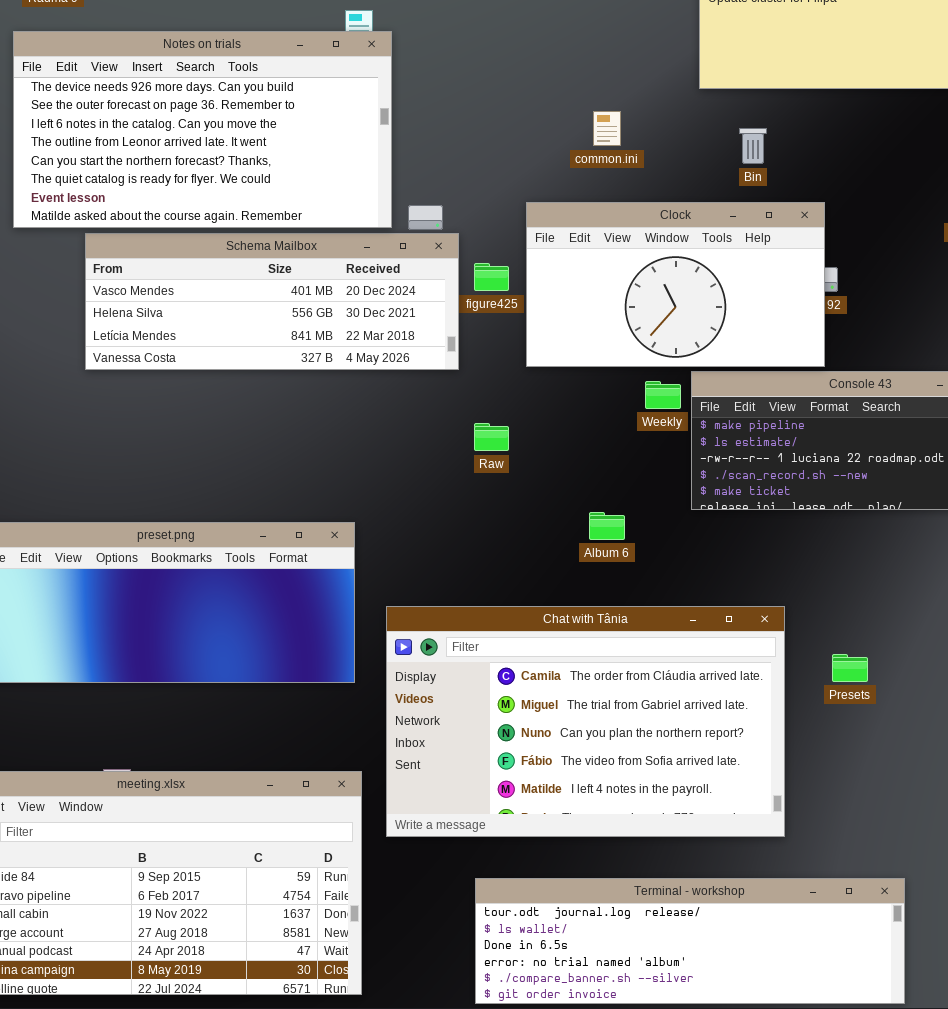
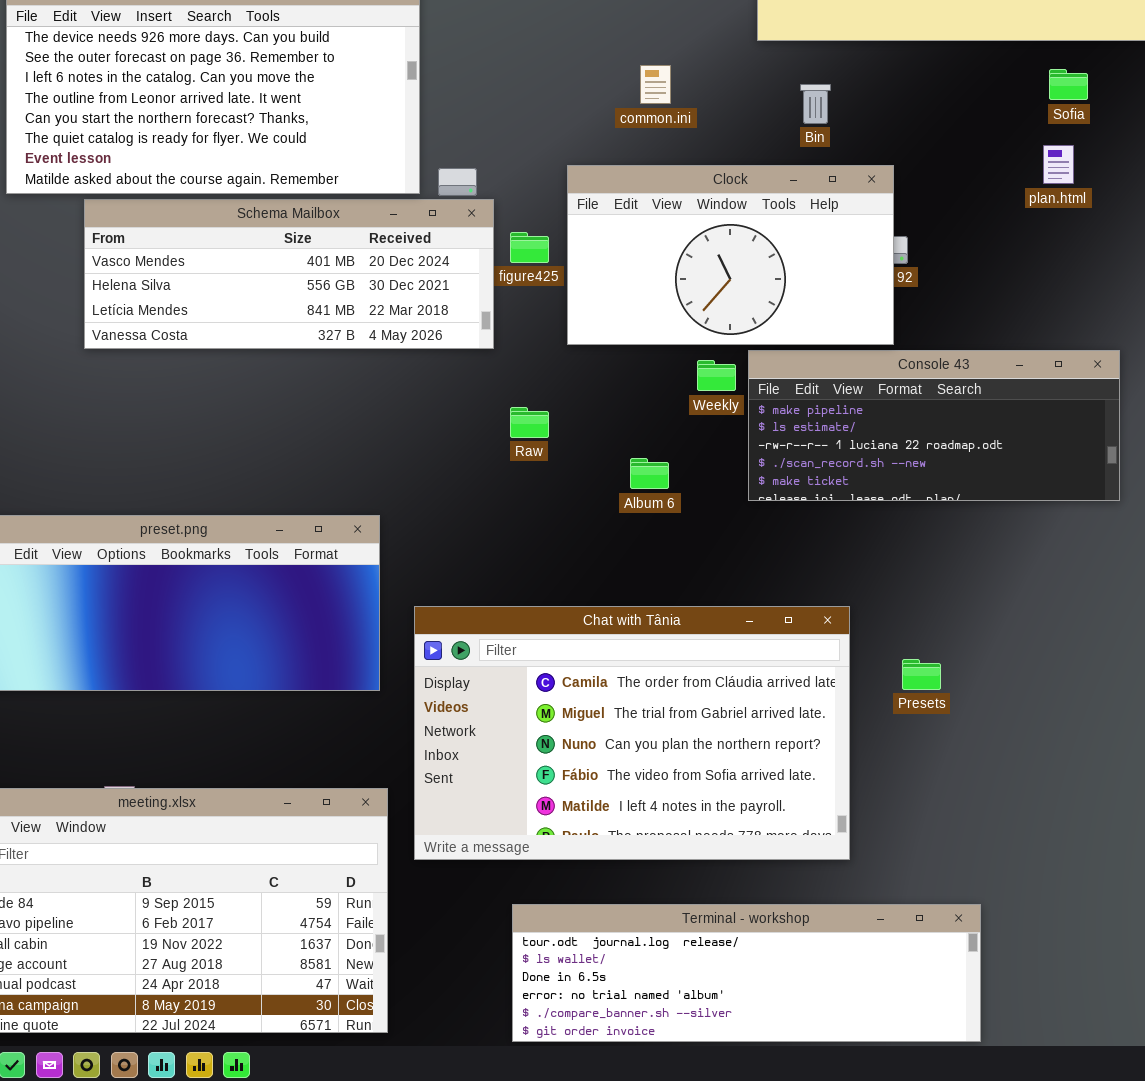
Album 6: [589,512,625,540] -> [630,458,669,489], moved

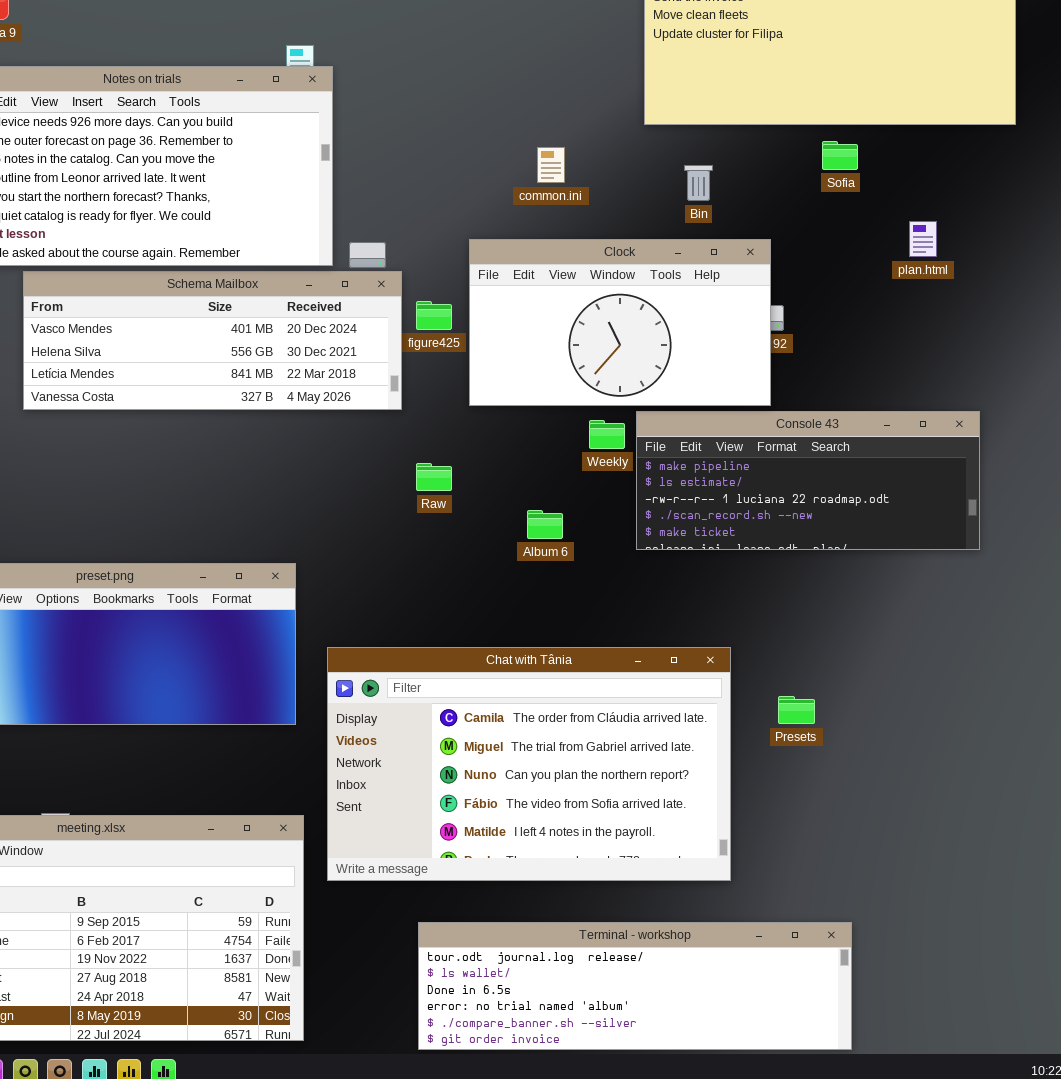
Sofia: [1049,69,1088,100] -> [822,141,858,170], moved

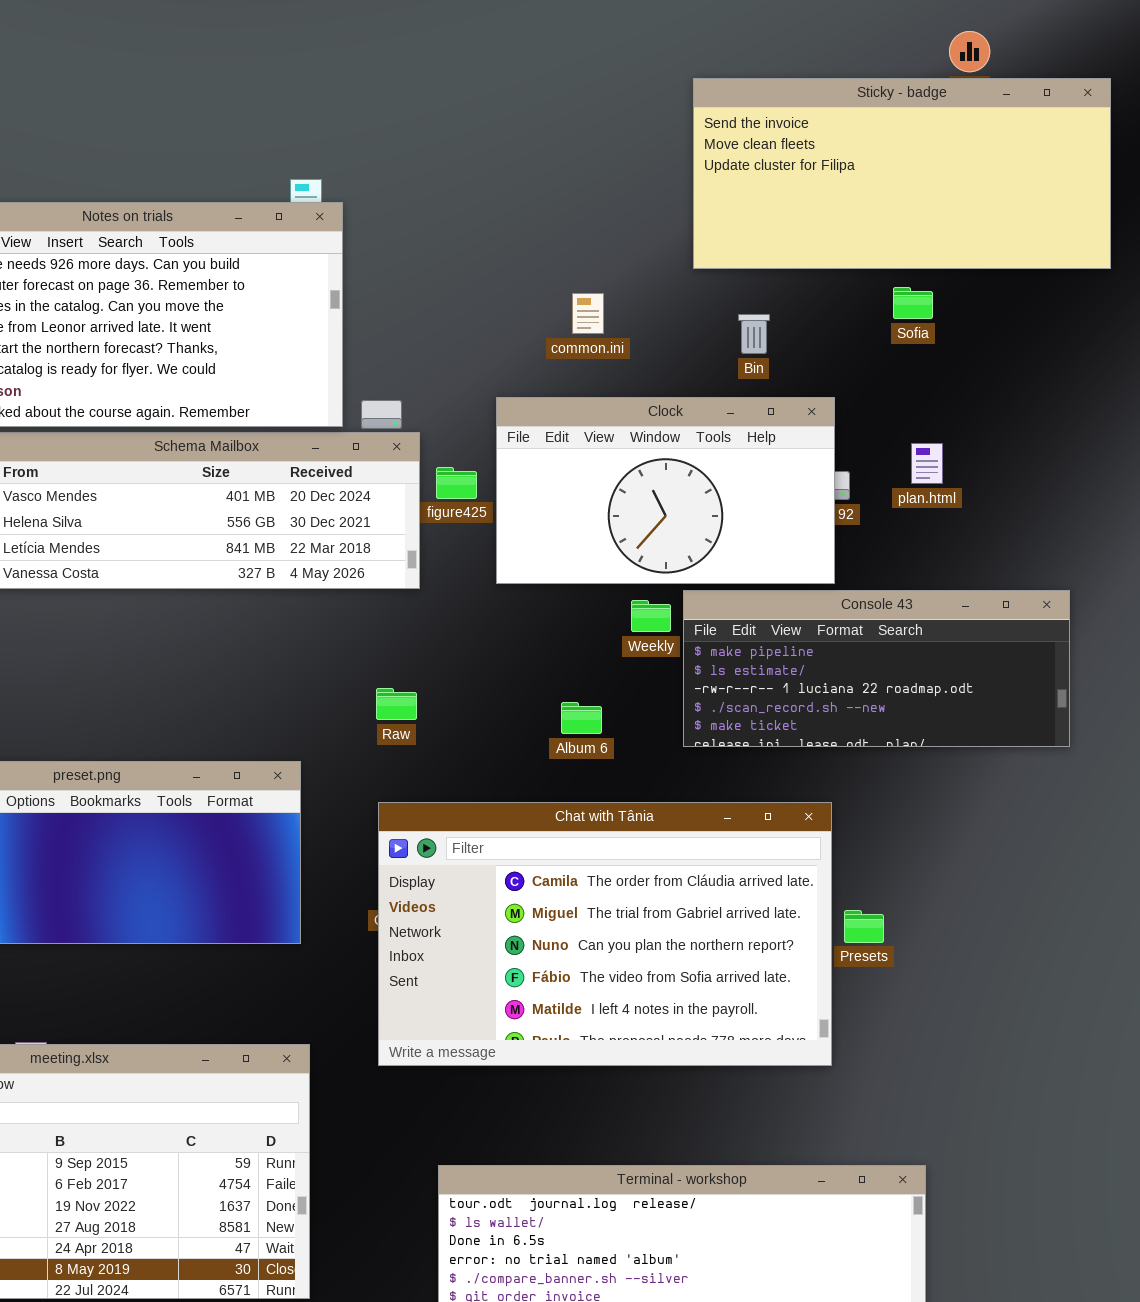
plan.html: [909,221,937,257] -> [911,443,943,484], moved
Raw: [416,463,452,491] -> [376,688,417,720], moved
Chat with Tânia: [327,647,731,881] -> [378,802,832,1066], moved

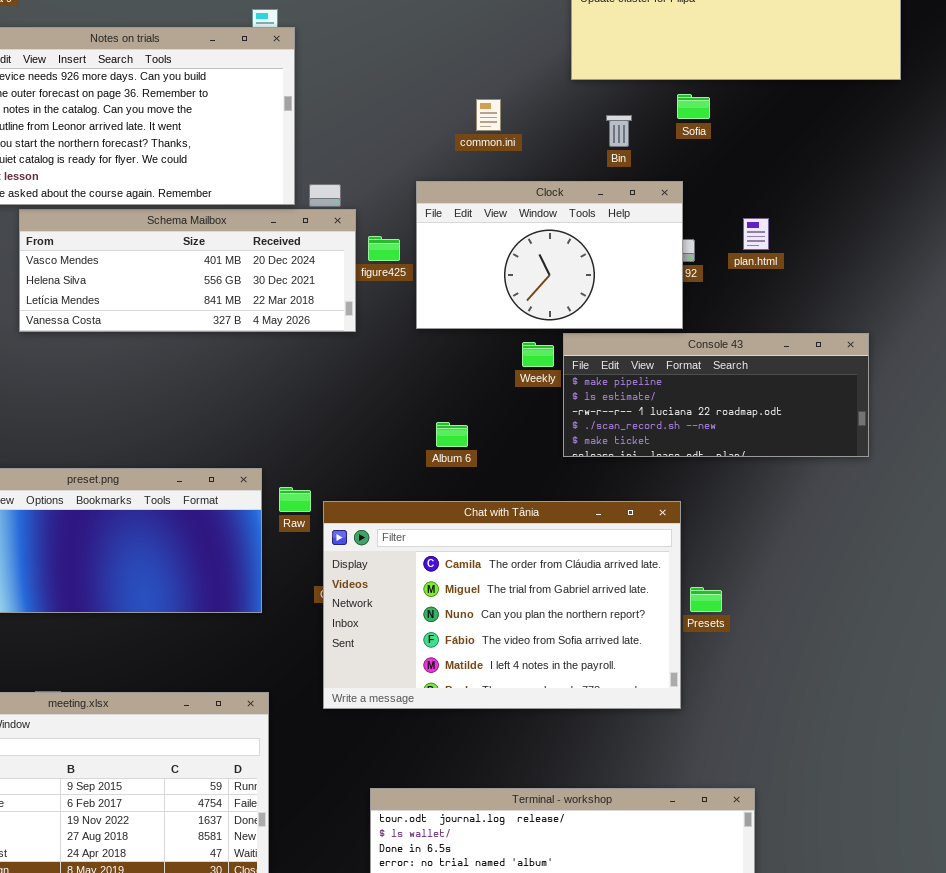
Sofia: [893,287,933,319] -> [677,94,710,119], moved
Raw: [376,688,417,720] -> [279,487,311,512], moved
Album 6: [561,702,602,734] -> [436,422,468,447], moved

